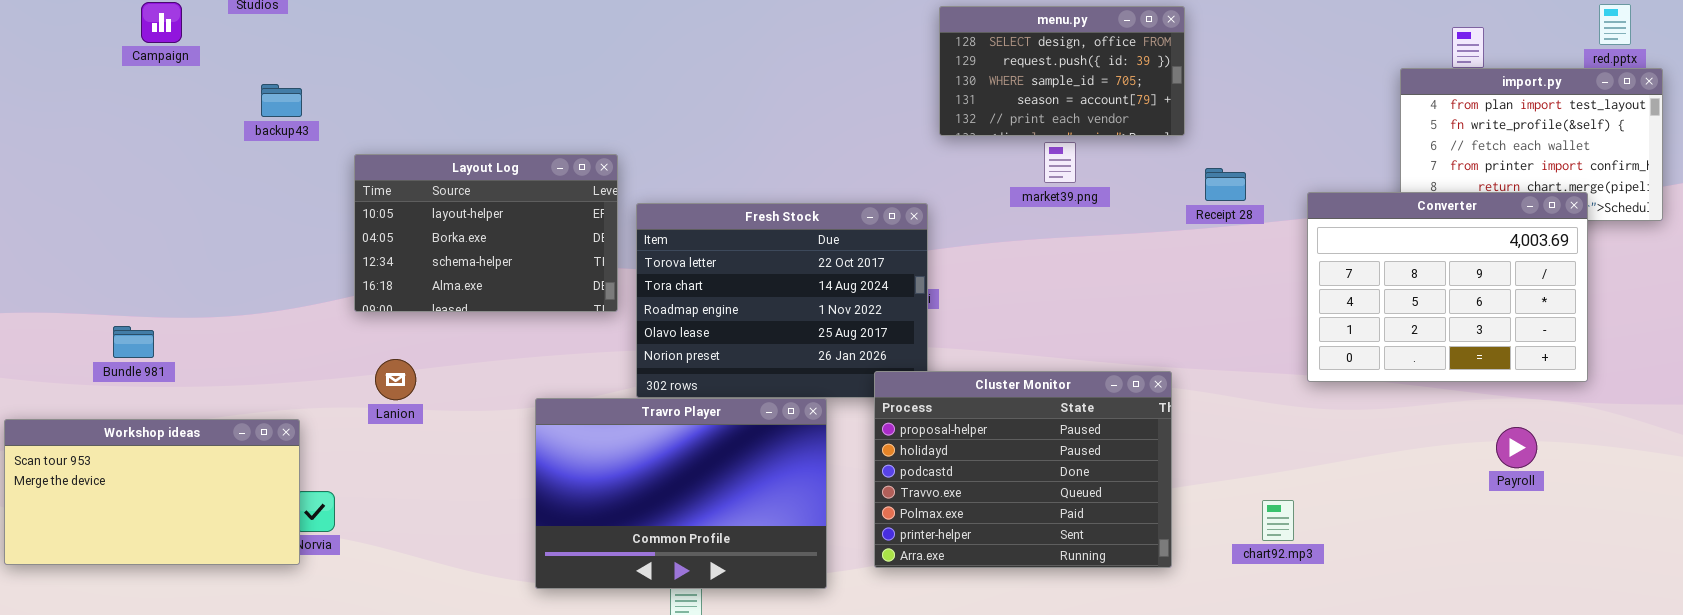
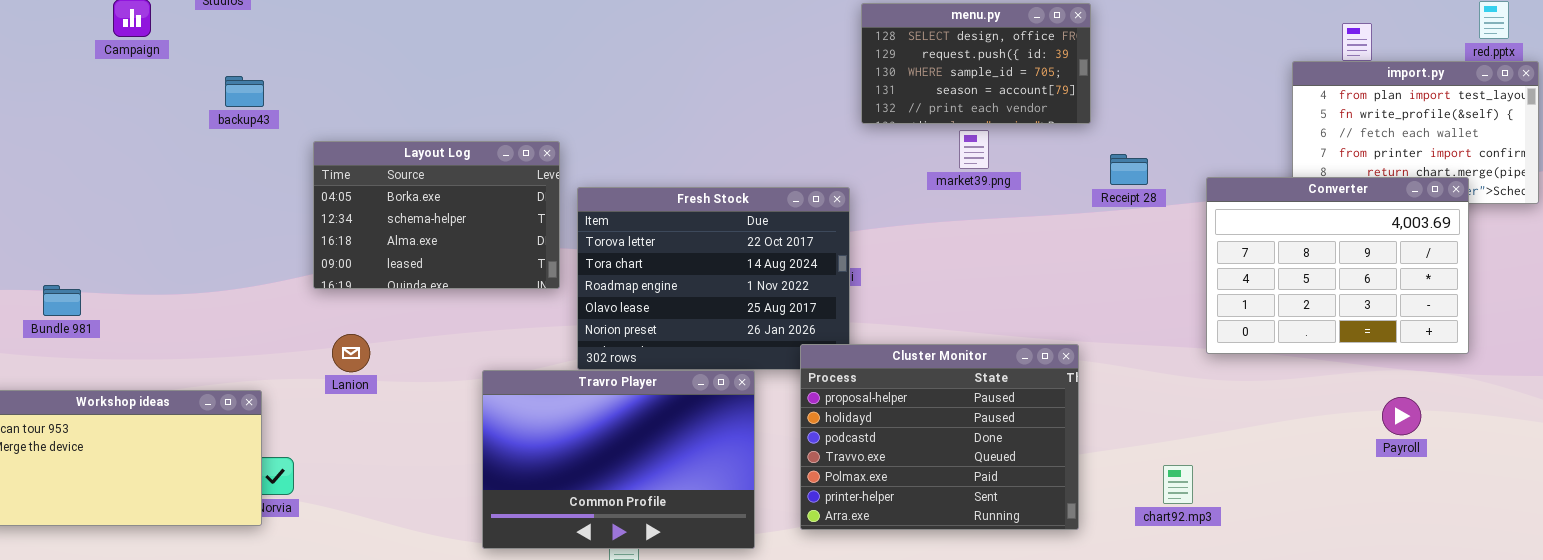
Layout Log: [354,154,618,312] -> [313,141,560,289], scrolled down 1 row
Bundle 981: [113,326,154,358] -> [43,285,81,316], moved

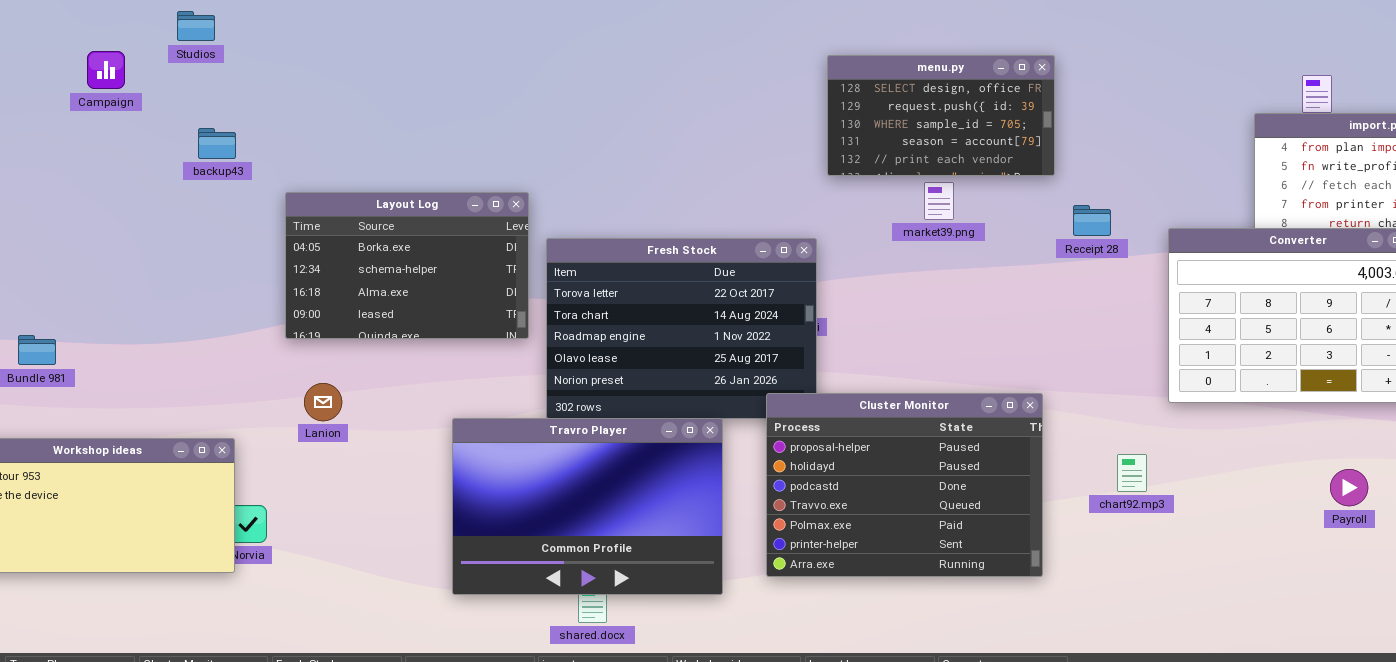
Payroll: [1382,397,1421,435] -> [1330,469,1368,506], moved
chart92.mp3: [1163,465,1193,504] -> [1117,454,1147,492], moved

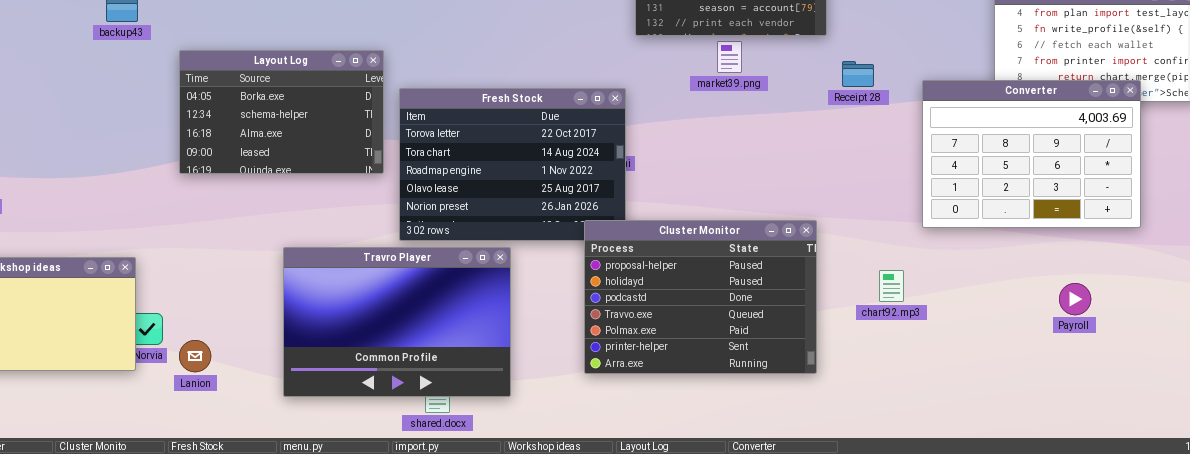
Lanion: [304,383,342,421] -> [179,340,211,372], moved
Travro Player: [452,418,723,595] -> [283,247,511,397], moved

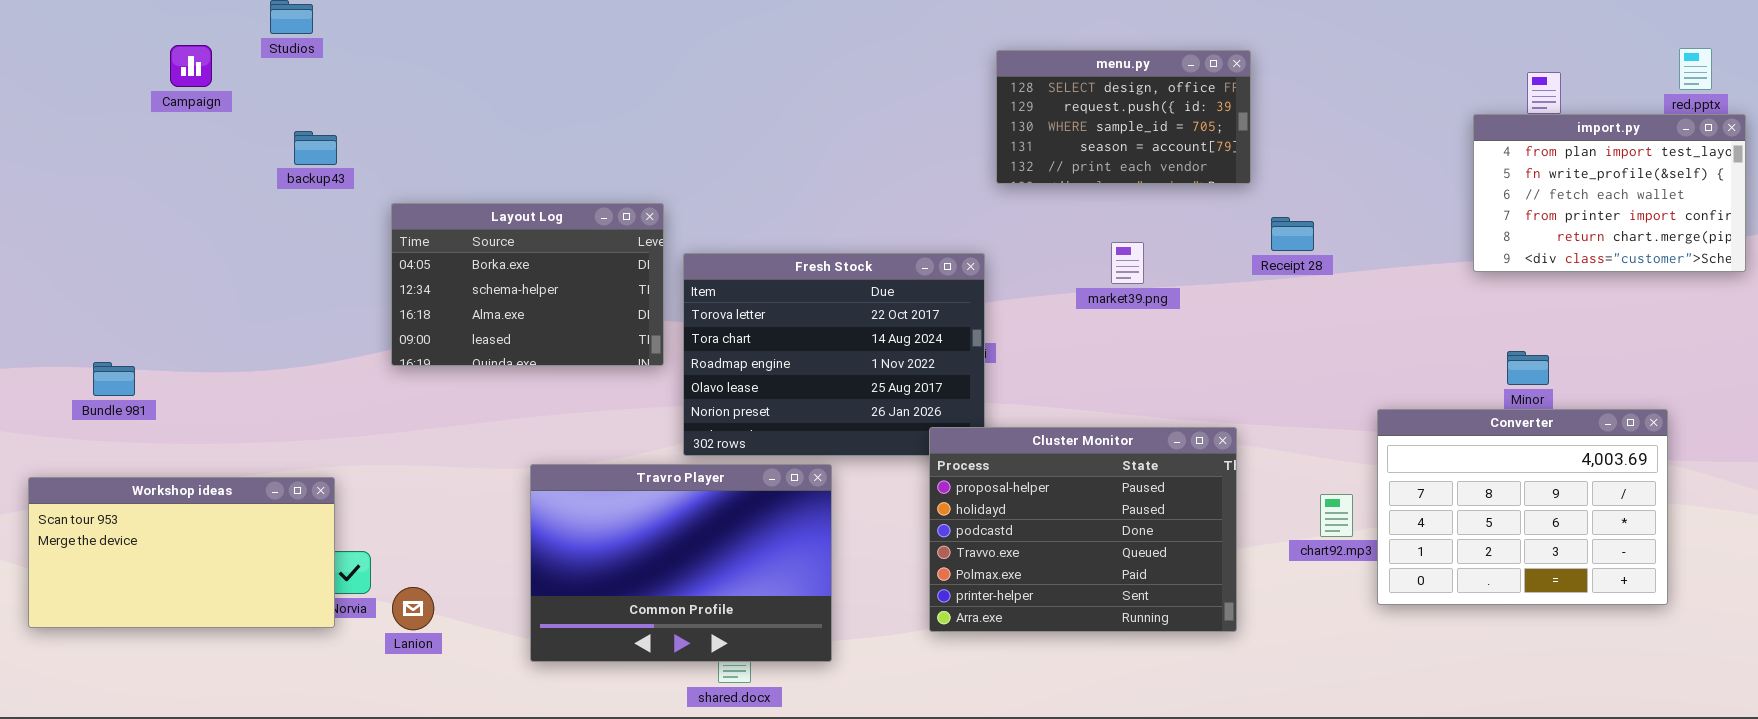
market39.png: [717,41,742,73] -> [1111,242,1144,284], moved
Converter: [922,80,1141,228] -> [1377,409,1668,605], moved

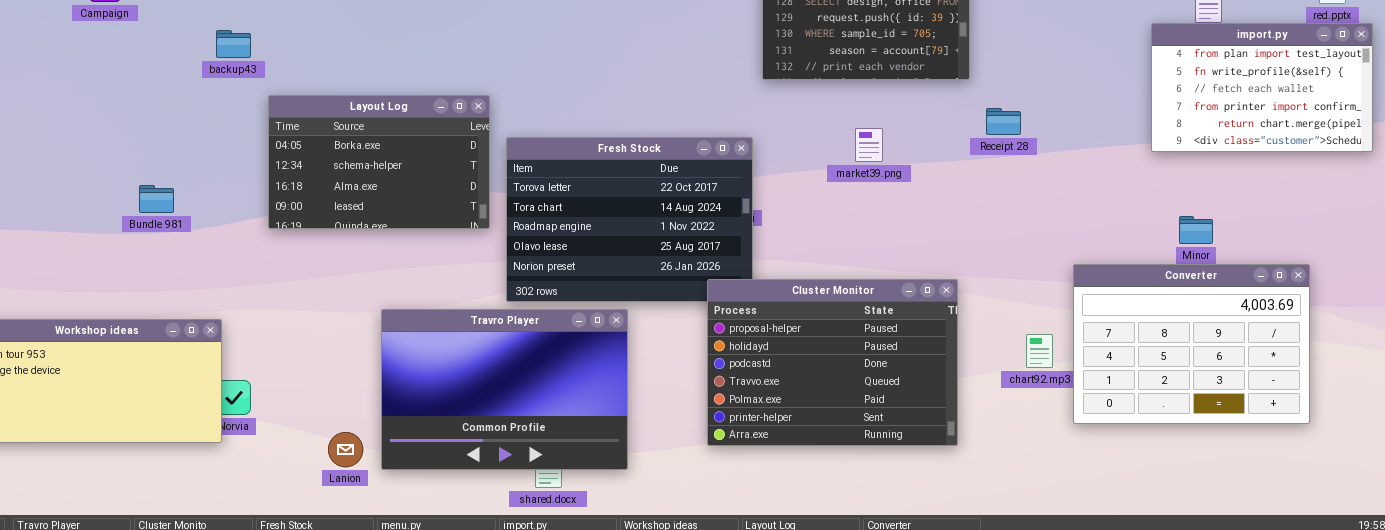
backup43: [294,131,337,165] -> [216,30,251,58], moved
Bundle 981: [93,362,135,396] -> [139,185,174,213], moved
Lanion: [392,587,434,630] -> [328,432,363,467], moved

